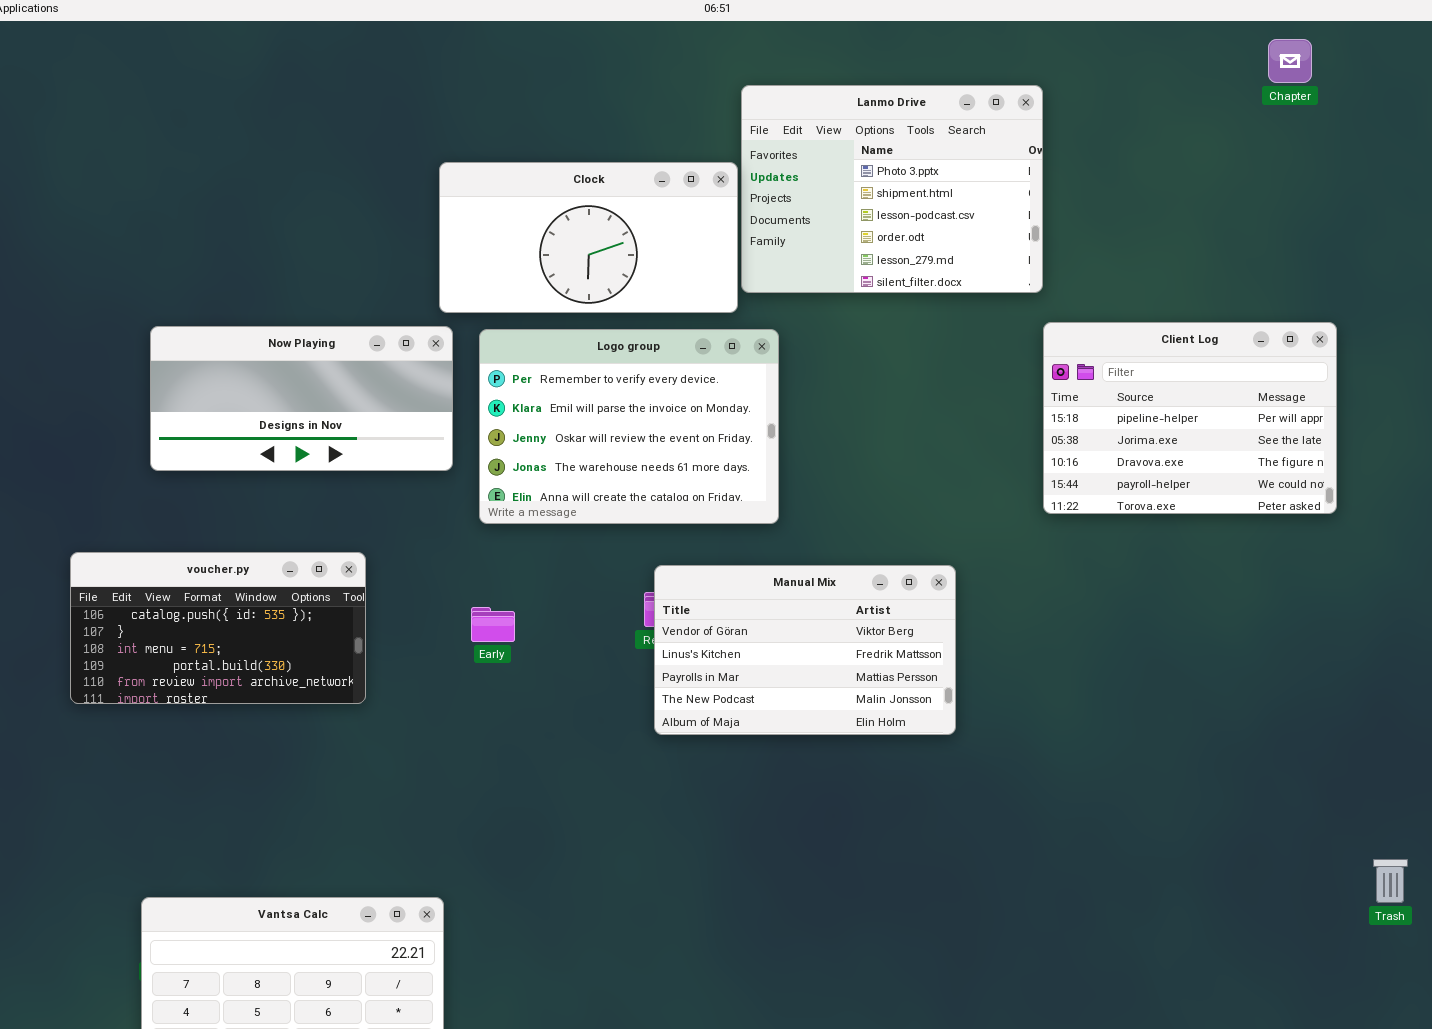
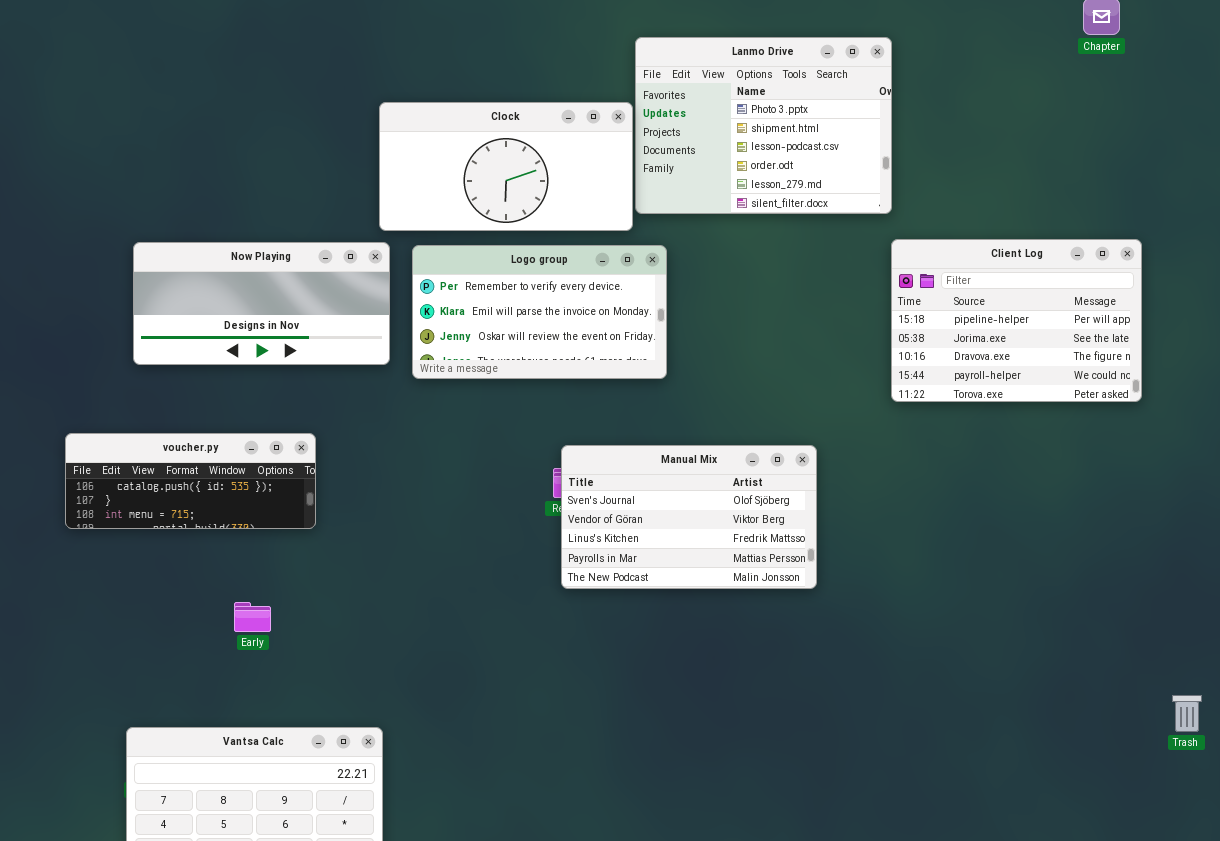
Logo group: [479,329,779,524] -> [412,245,667,379], resized
voucher.py: [70,552,366,704] -> [65,433,316,529], resized
Manual Mix: [654,565,956,735] -> [561,445,817,589], scrolled up 1 row
Early: [471,607,515,642] -> [234,602,271,632], moved

